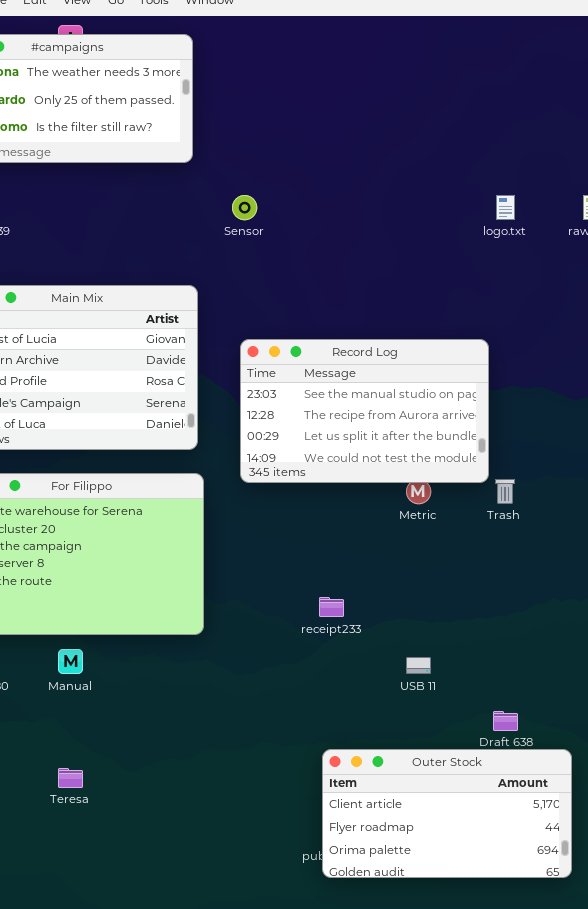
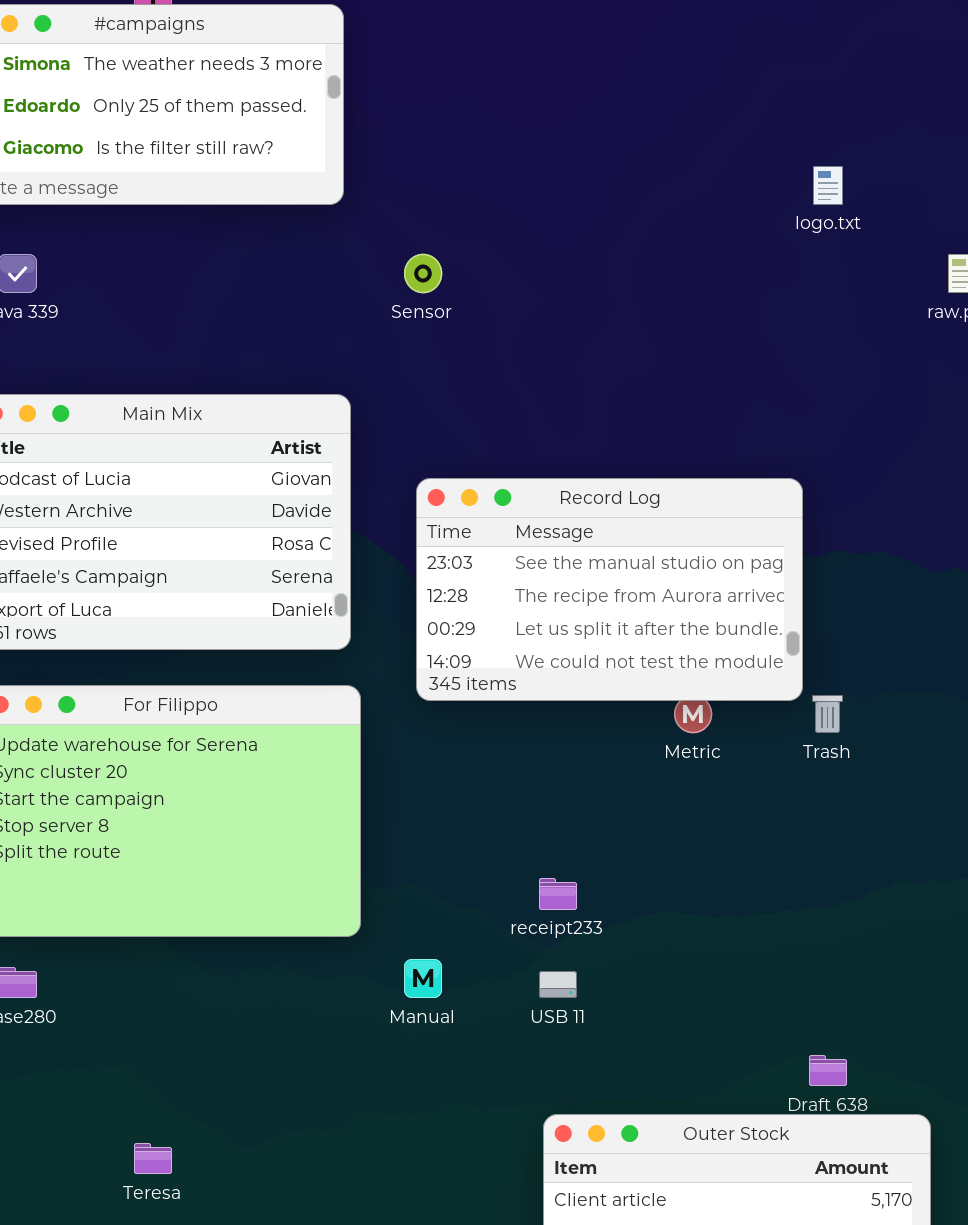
logo.txt: [496,195,515,220] -> [813,166,843,205], moved
Manual: [58,649,83,674] -> [404,959,442,998], moved
USB 11: [406,657,431,674] -> [539,971,577,998], moved

